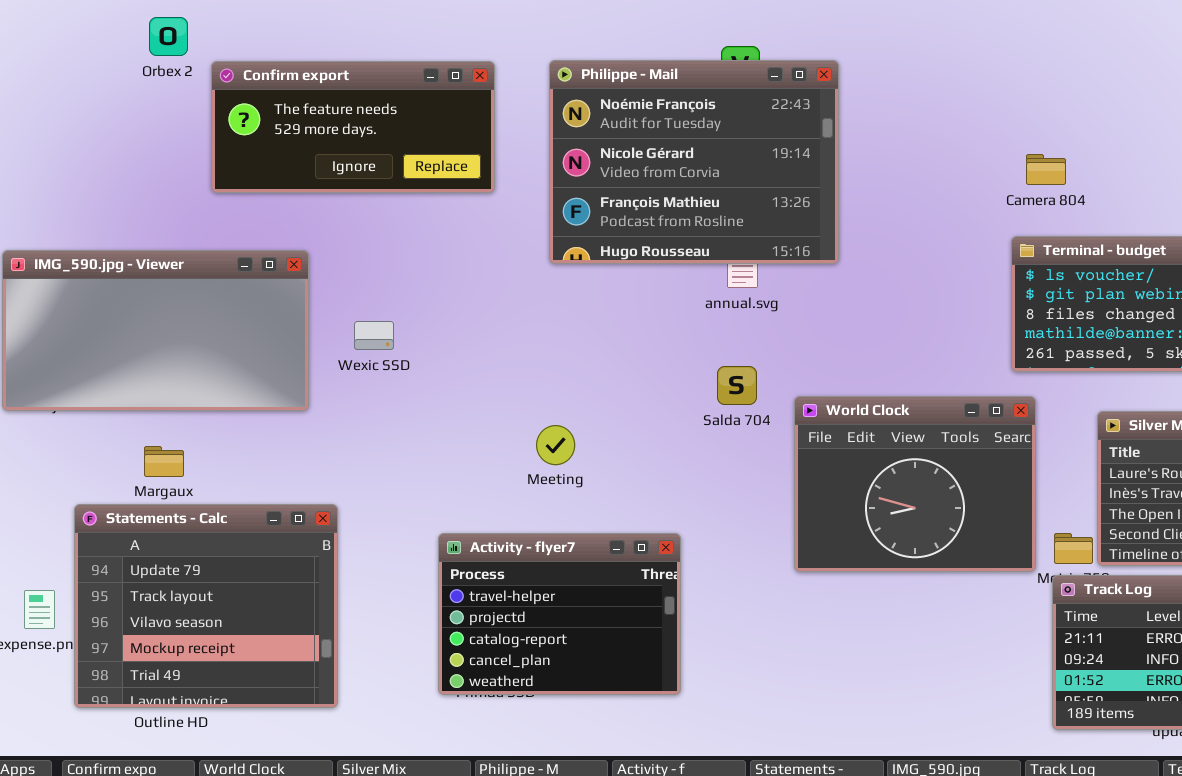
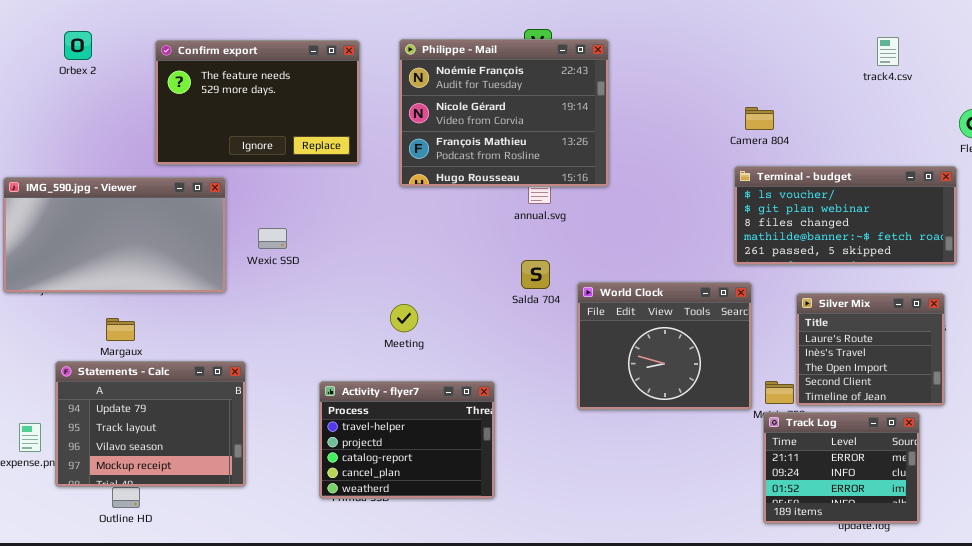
Orbex 2: [149,17,188,56] -> [64,31,92,60], moved
Confirm export: [211,61,495,193] -> [155,40,360,165], resized
Statements - Calc: [74,504,338,708] -> [55,361,246,487], resized

